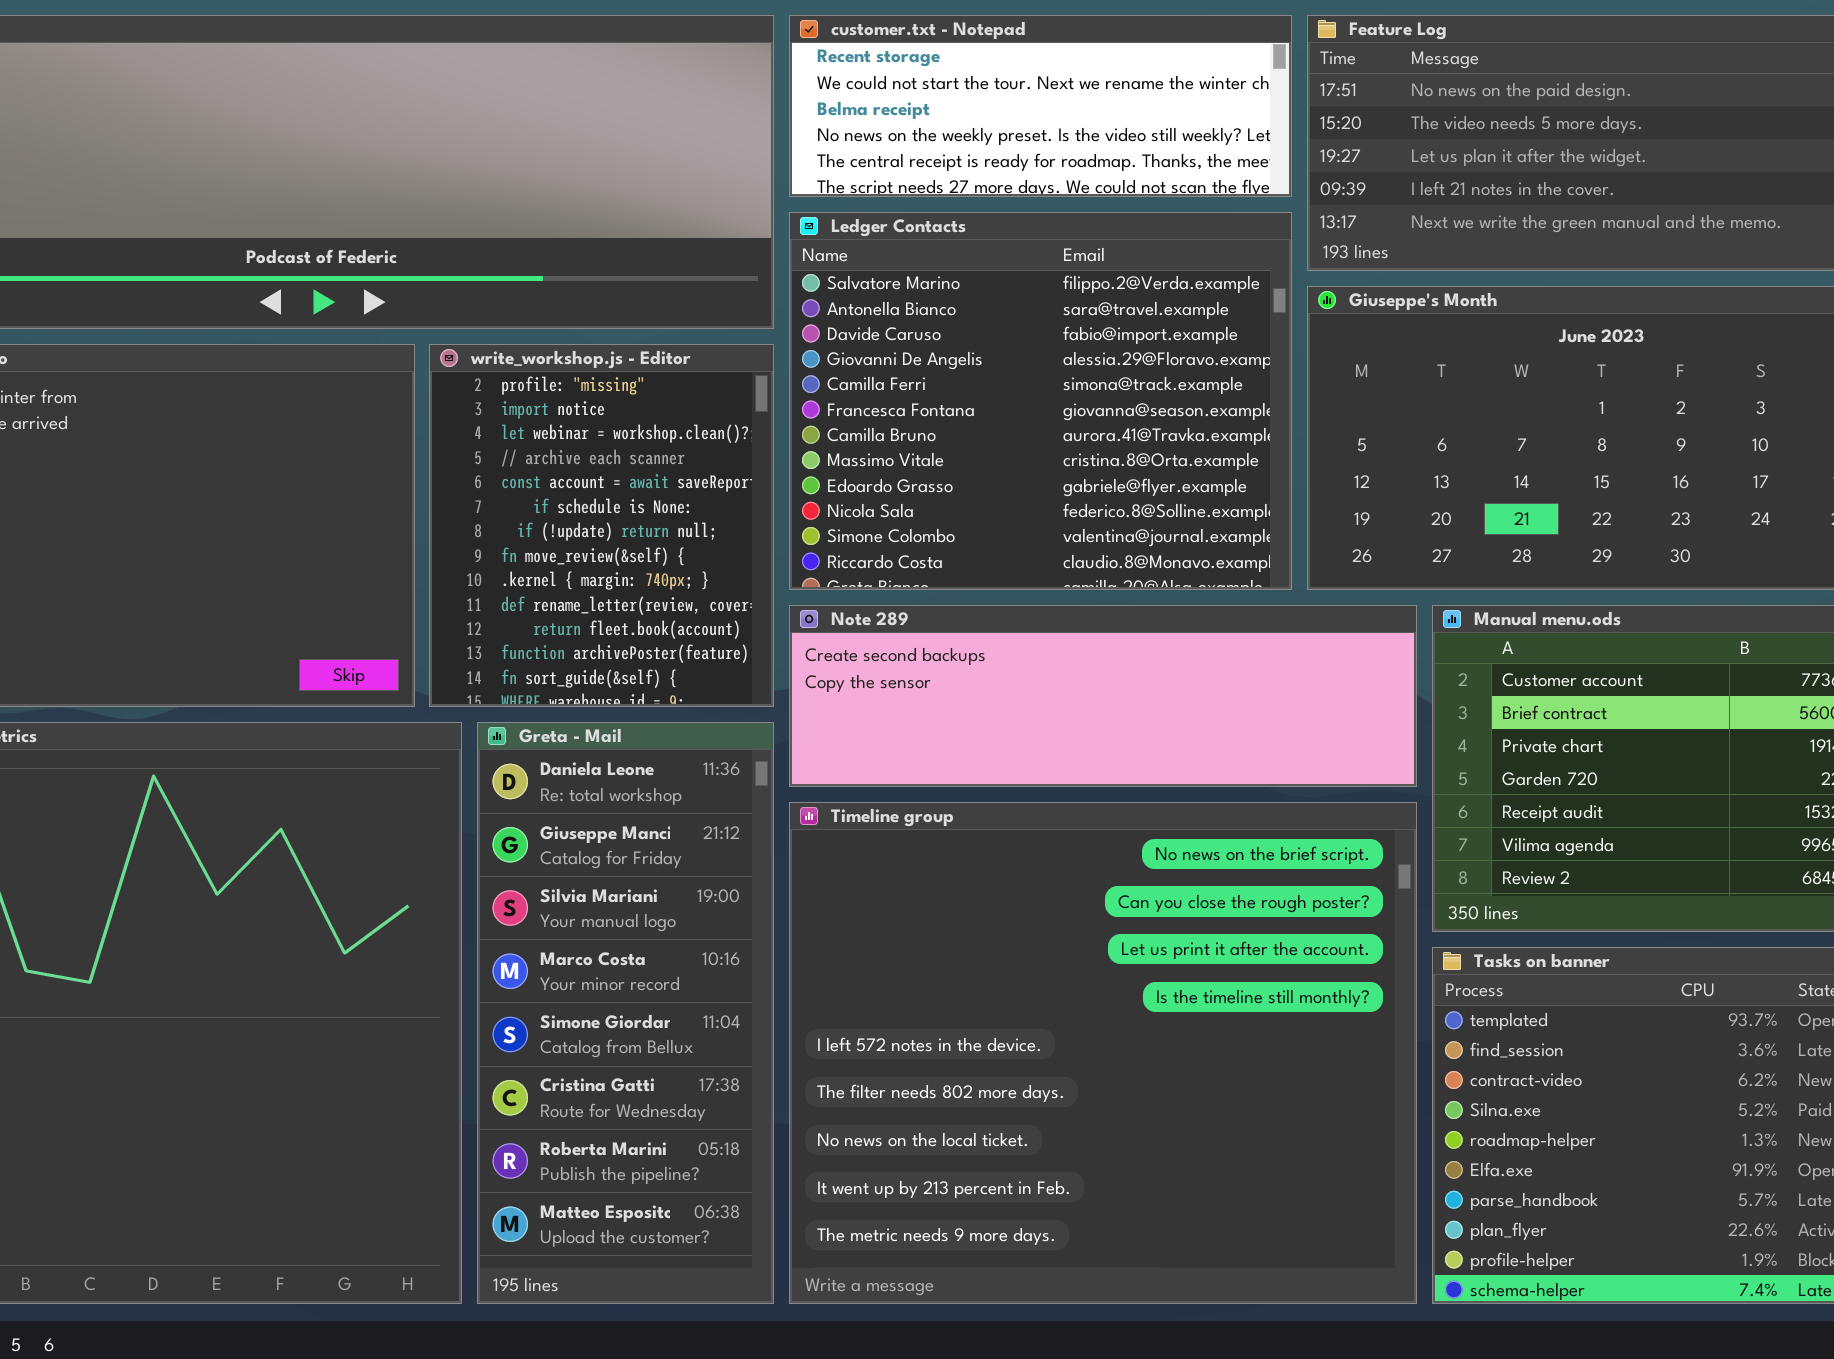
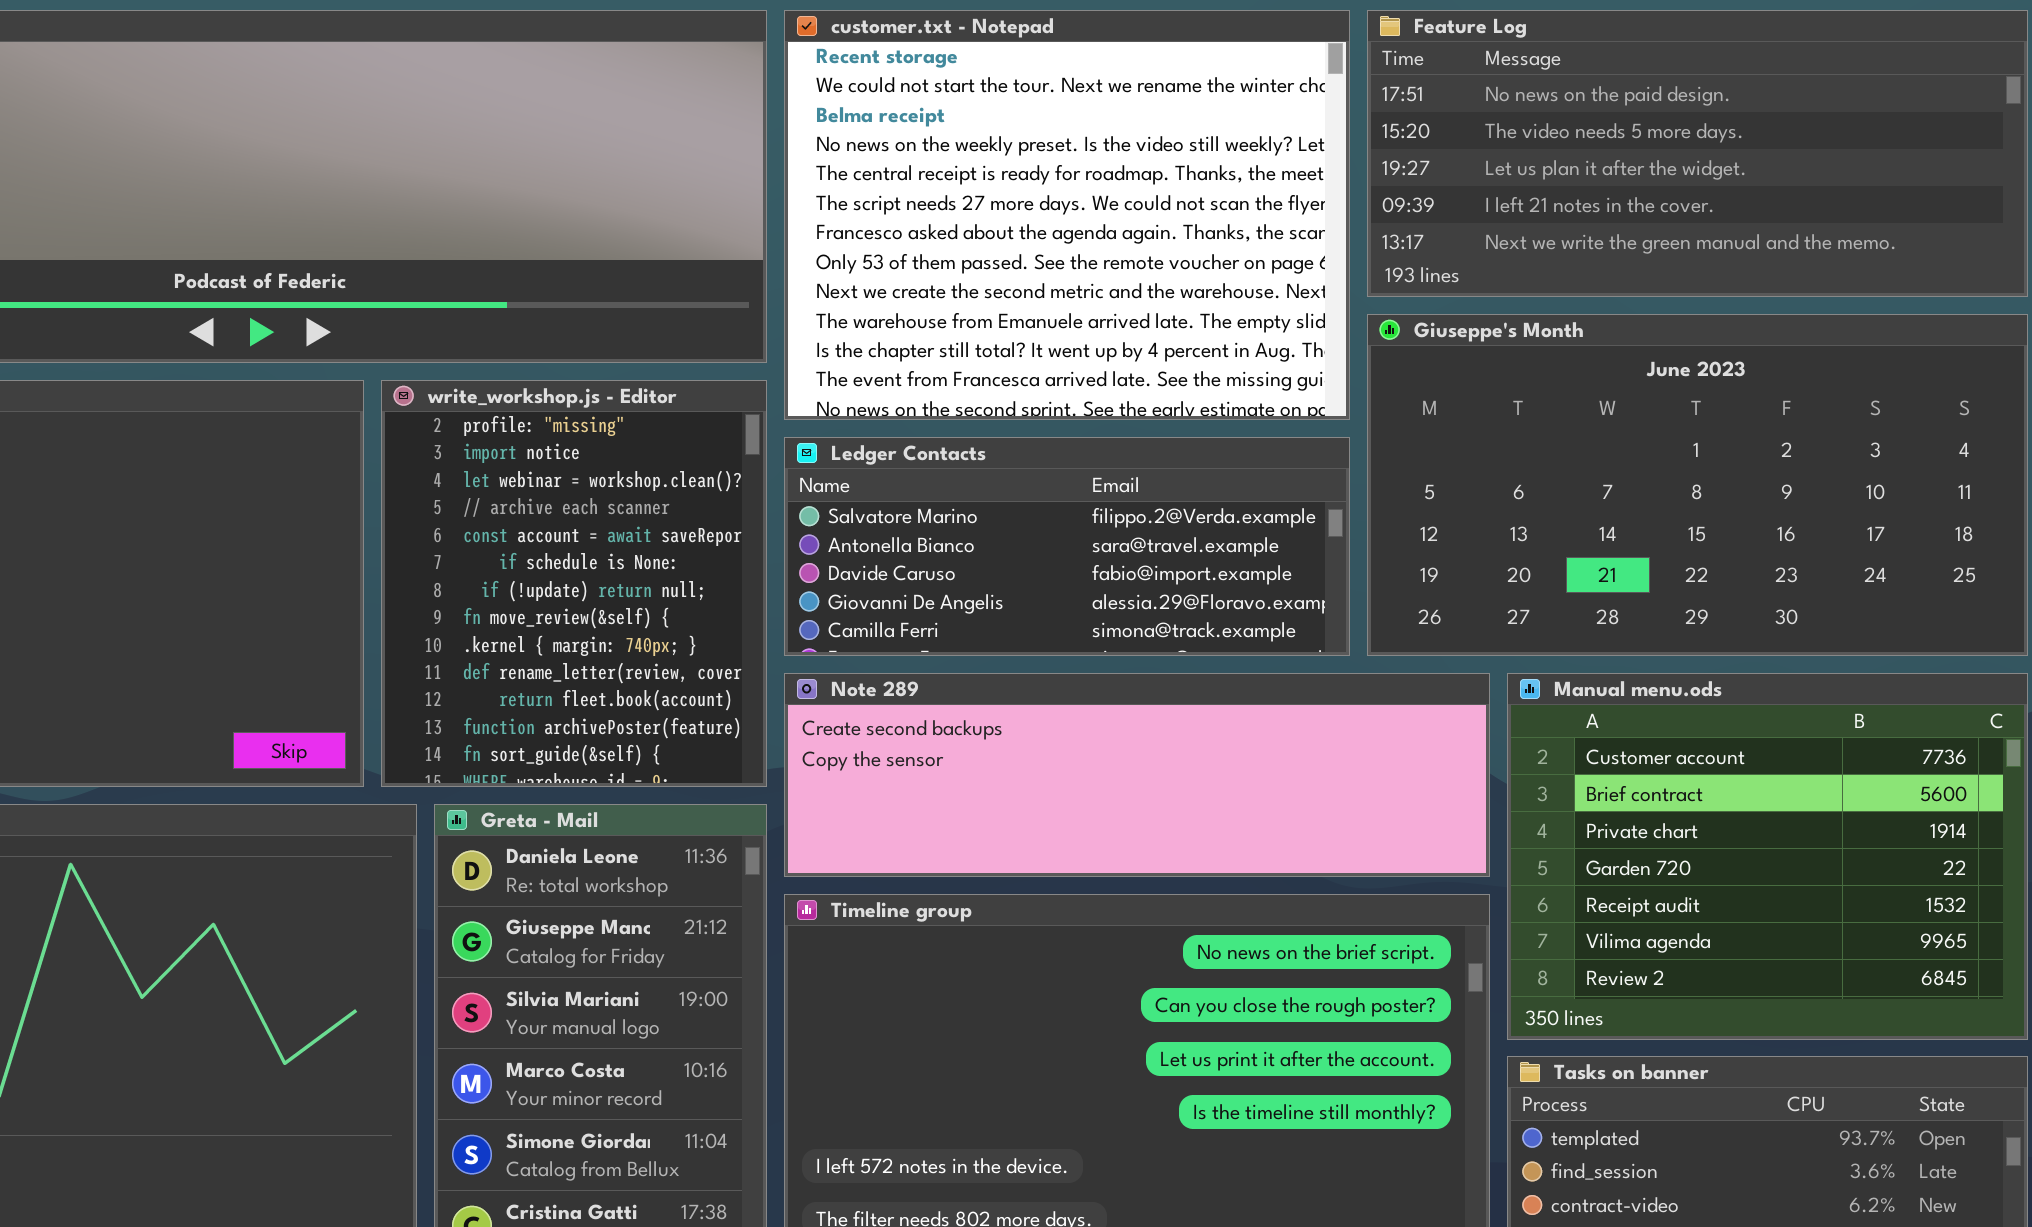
customer.txt - Notepad: [789,15,1292,197] -> [784,10,1350,420], resized
Ledger Contacts: [789,212,1292,590] -> [784,437,1350,656], resized

